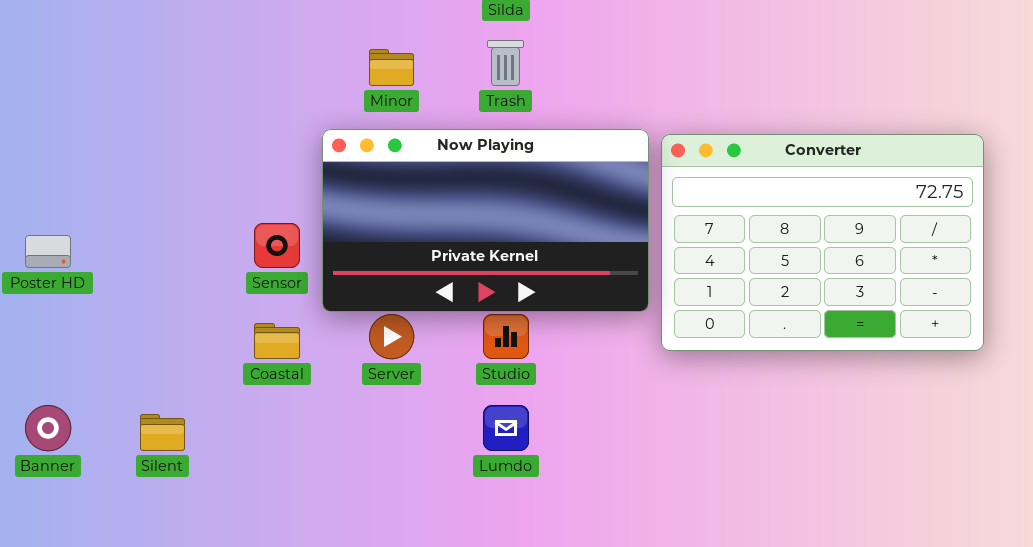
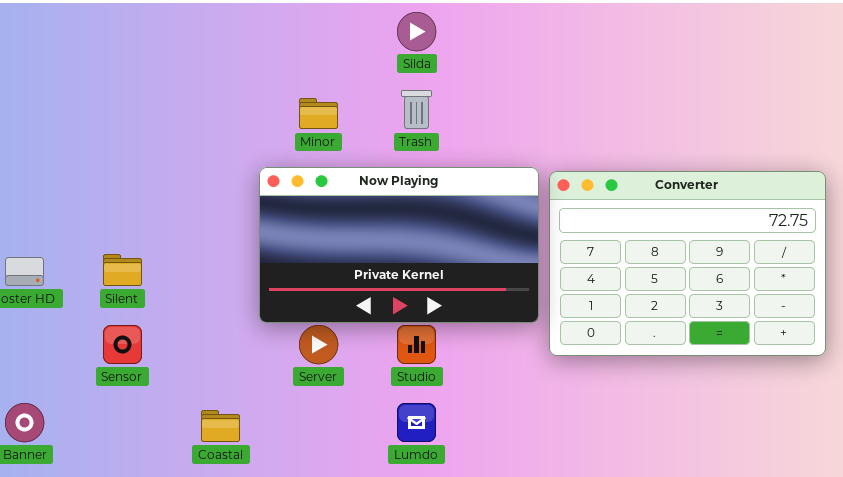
Sensor: [254,223,300,268] -> [103,325,142,364], moved
Coastal: [254,323,300,359] -> [201,410,240,442], moved
Silent: [140,414,185,451] -> [103,254,142,286], moved

